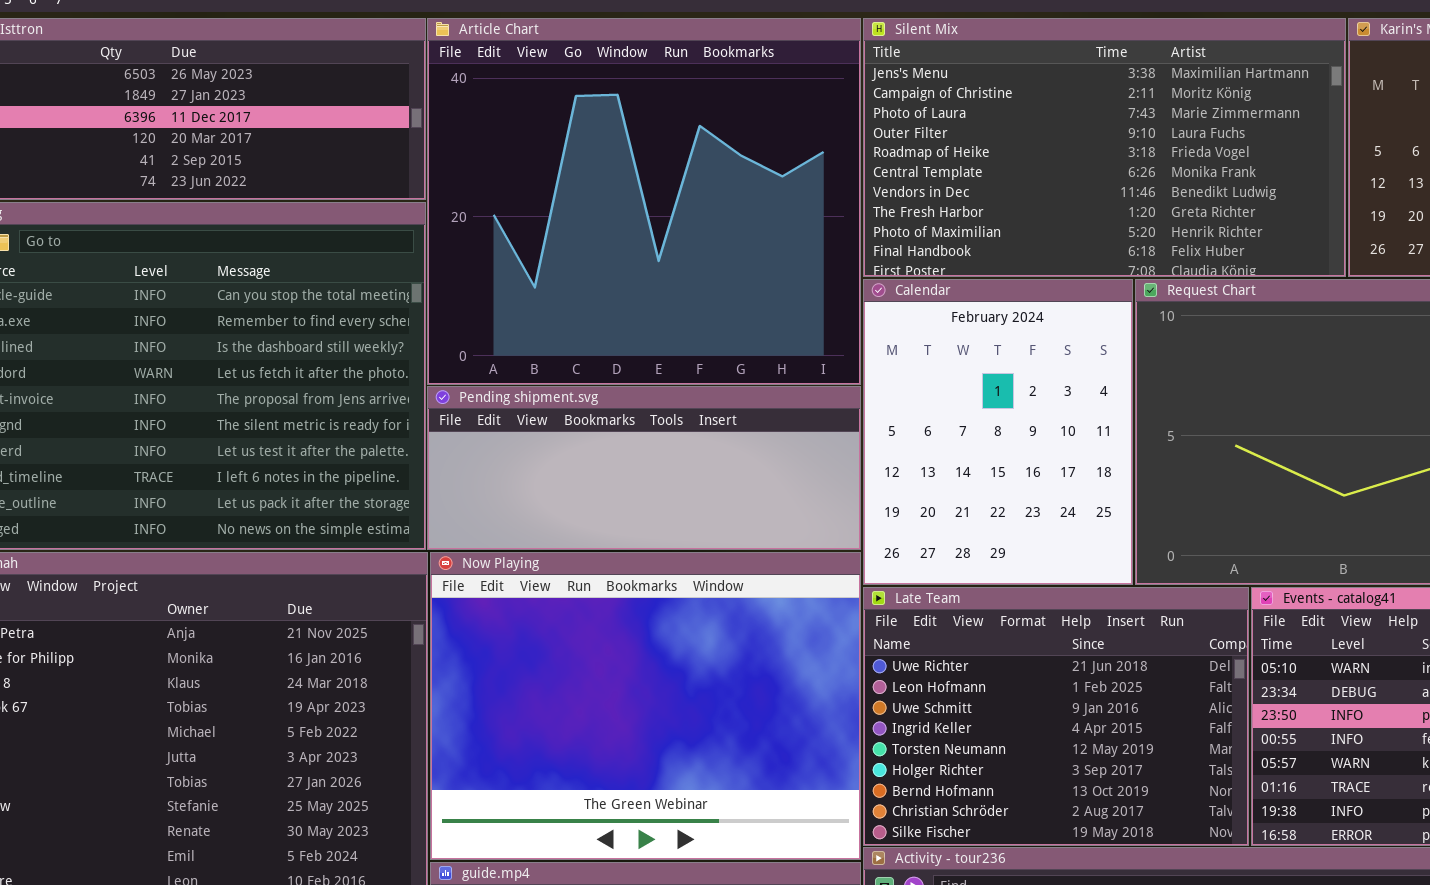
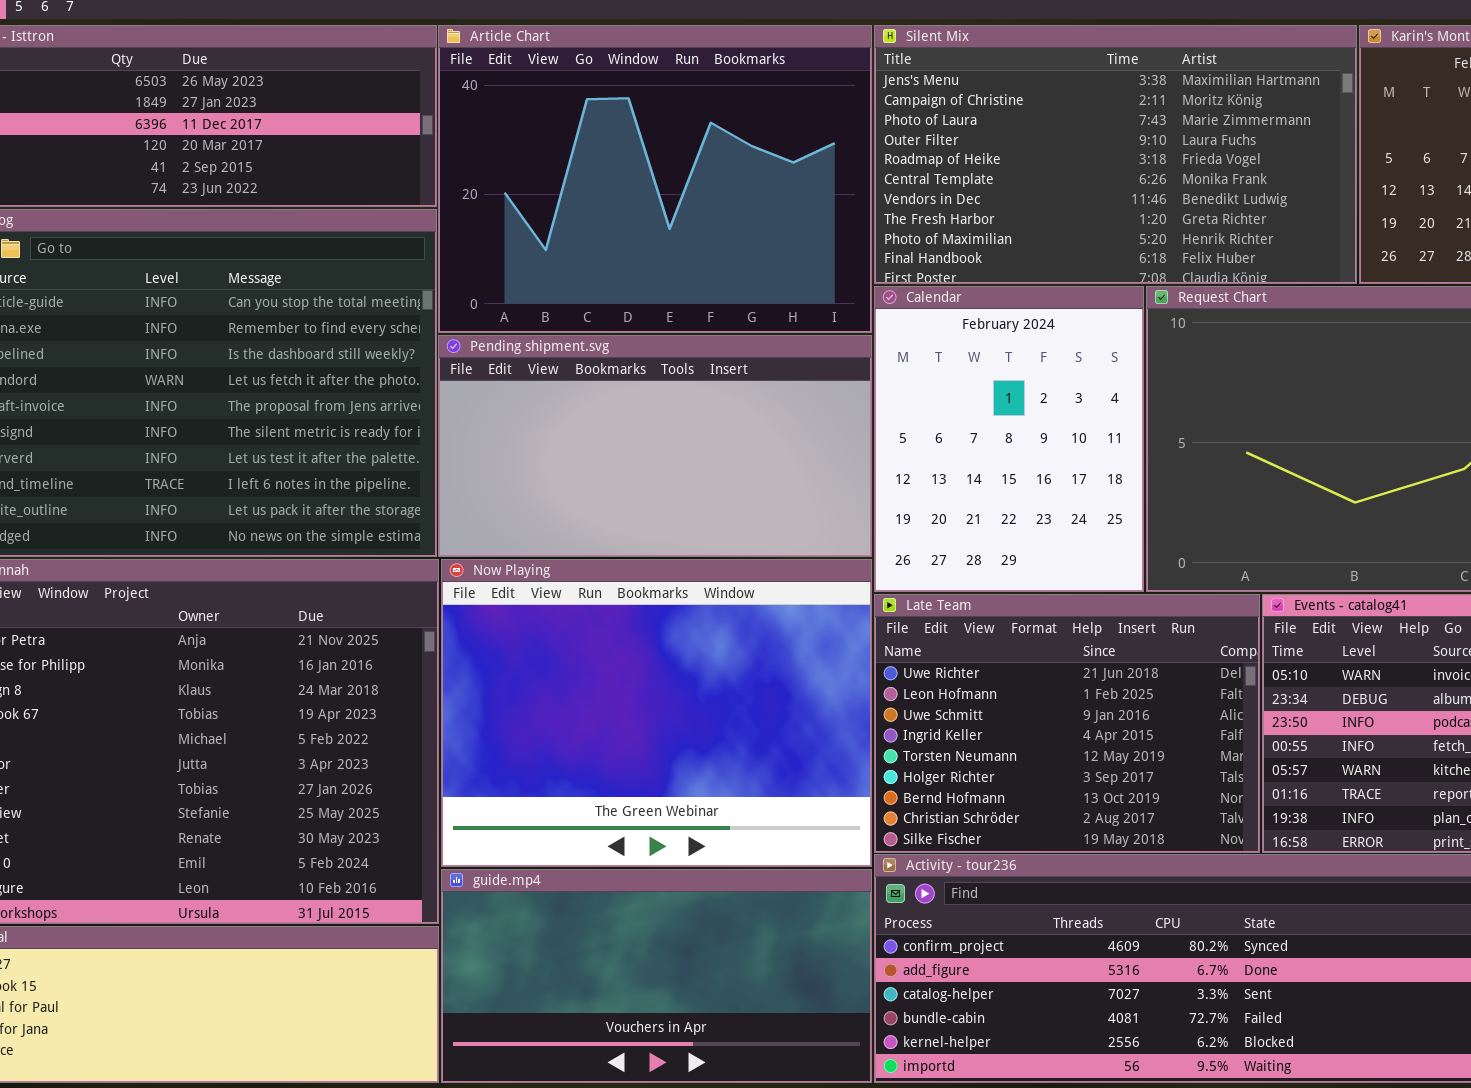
Article Chart: [427,18,861,385] -> [438,25,872,333], resized
Pending shipment.svg: [427,386,861,550] -> [438,335,872,557], resized

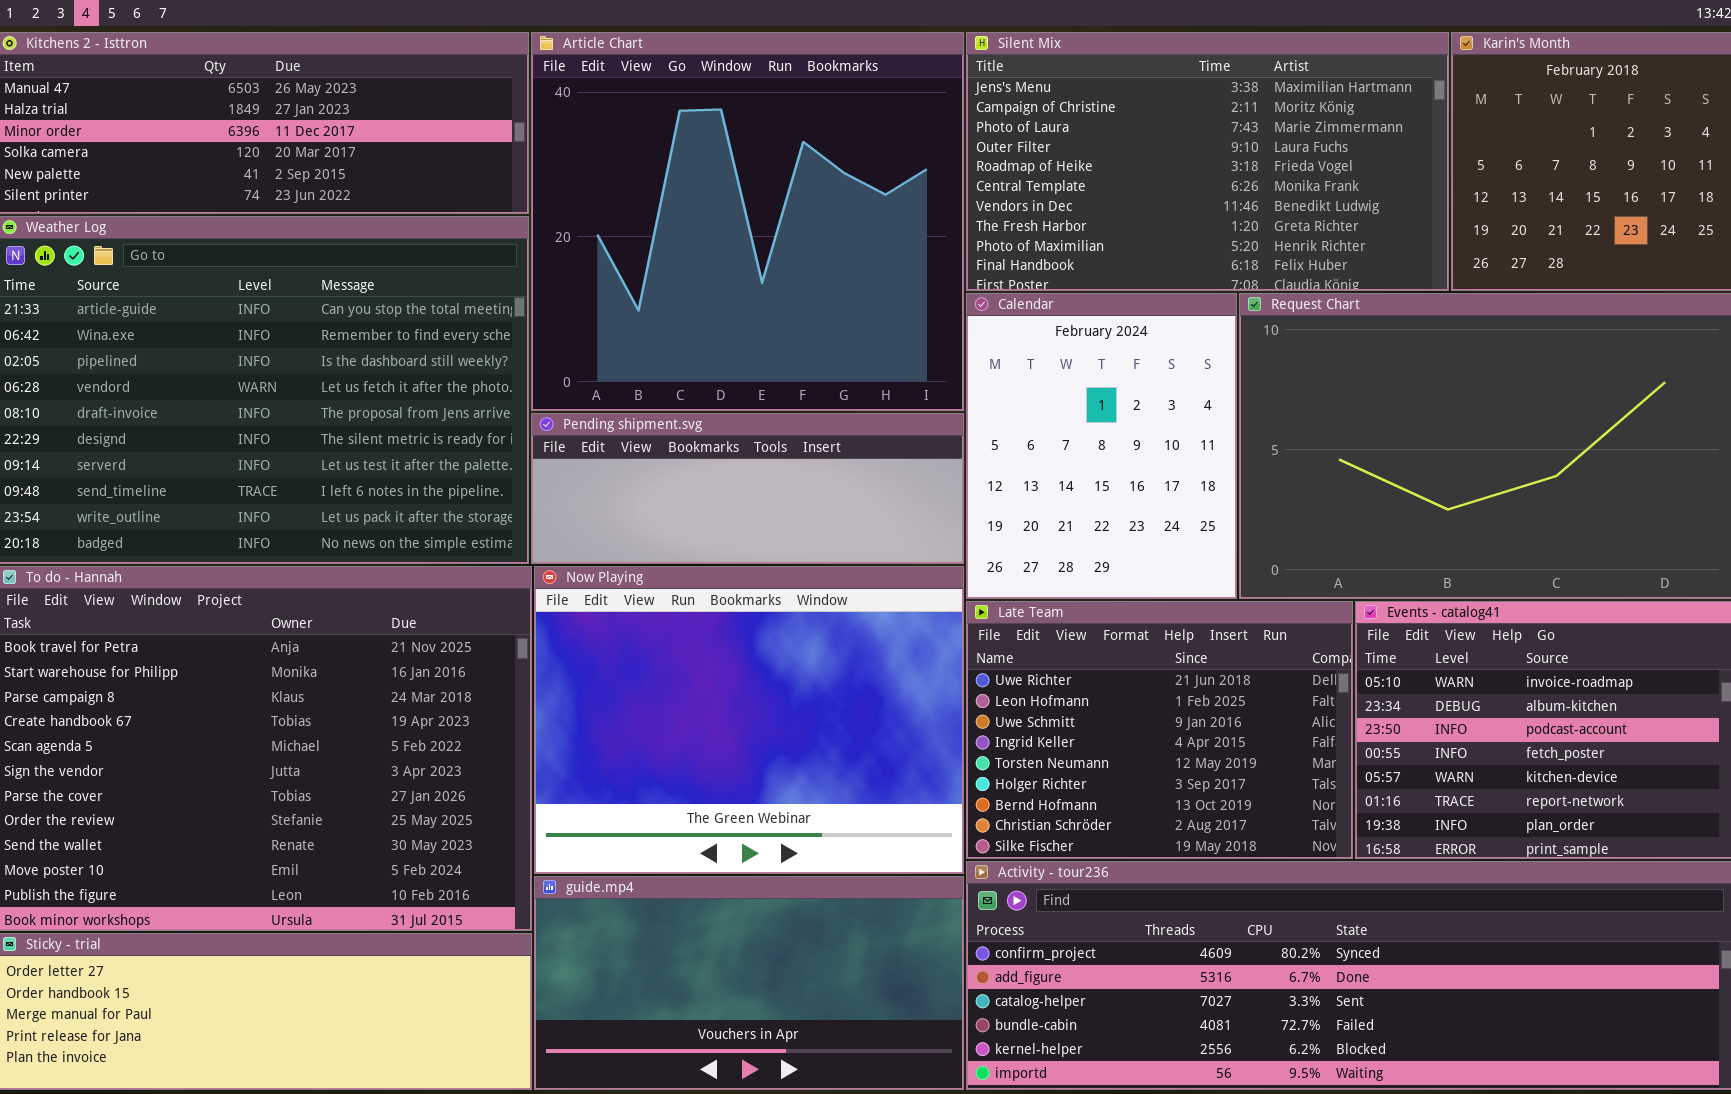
Article Chart: [438,25,872,333] -> [531,32,964,411], resized
Pending shipment.svg: [438,335,872,557] -> [531,413,964,564], resized

